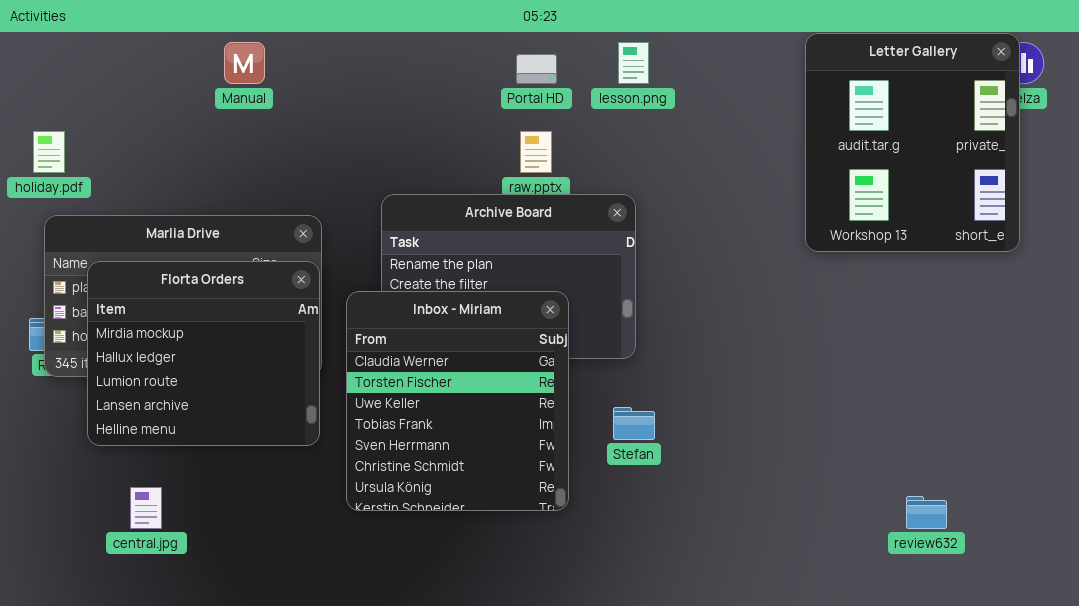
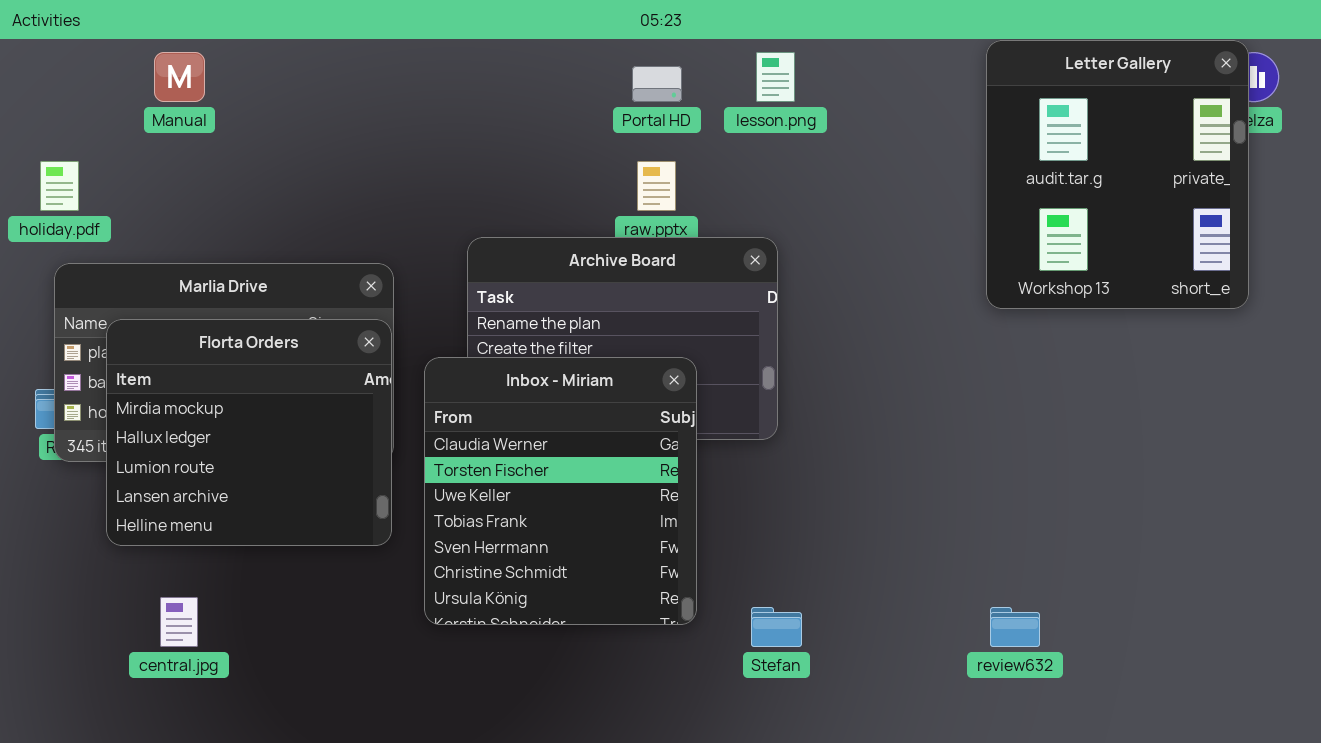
Manual: [224,42,265,84] -> [154,52,205,102], moved
Stefan: [613,407,655,440] -> [751,607,802,647], moved
review632: [906,496,947,529] -> [990,607,1040,647], moved

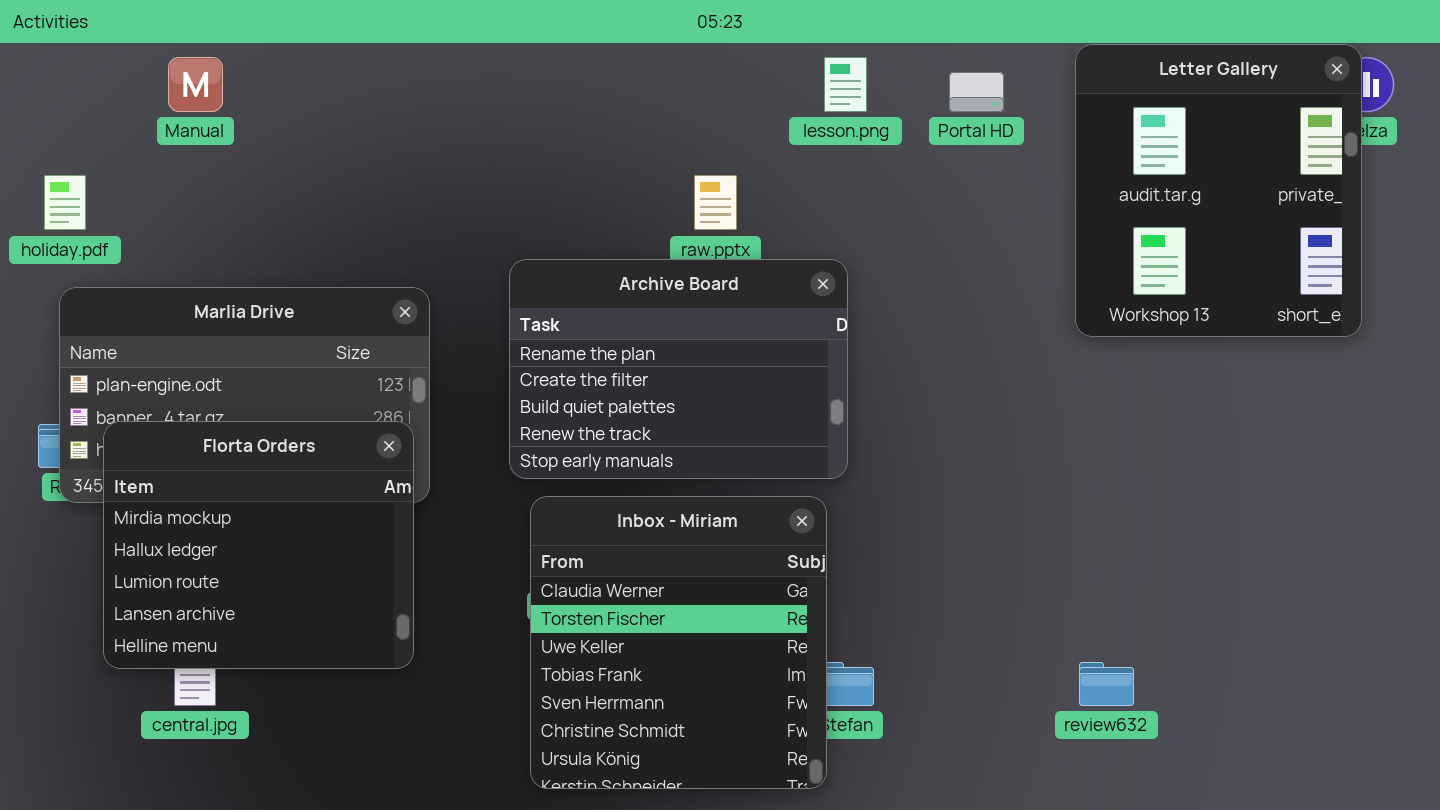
Portal HD: [632,66,682,102] -> [949,72,1004,112], moved
Florta Orders: [106,319,392,546] -> [103,421,414,669], moved
Inbox - Miriam: [424,357,697,625] -> [530,496,827,789], moved

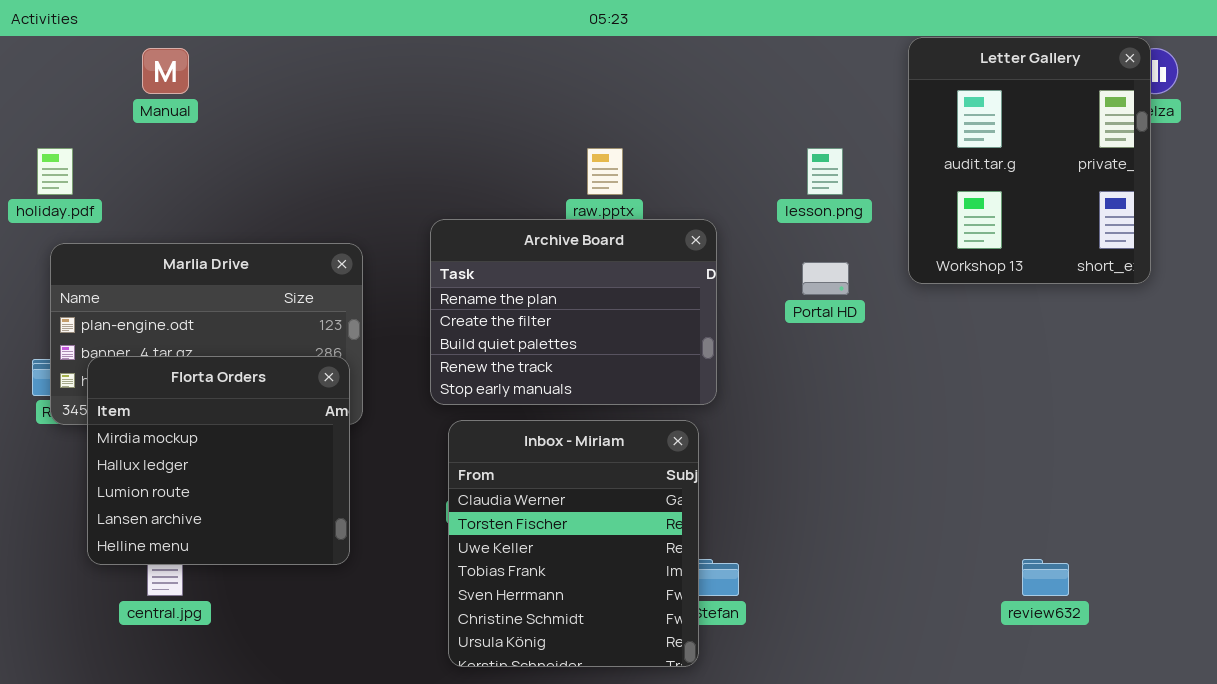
lesson.png: [824,57,867,112] -> [807,148,843,195], moved
Portal HD: [949,72,1004,112] -> [802,262,849,295], moved
review632: [1079,662,1134,706] -> [1022,559,1069,596], moved

